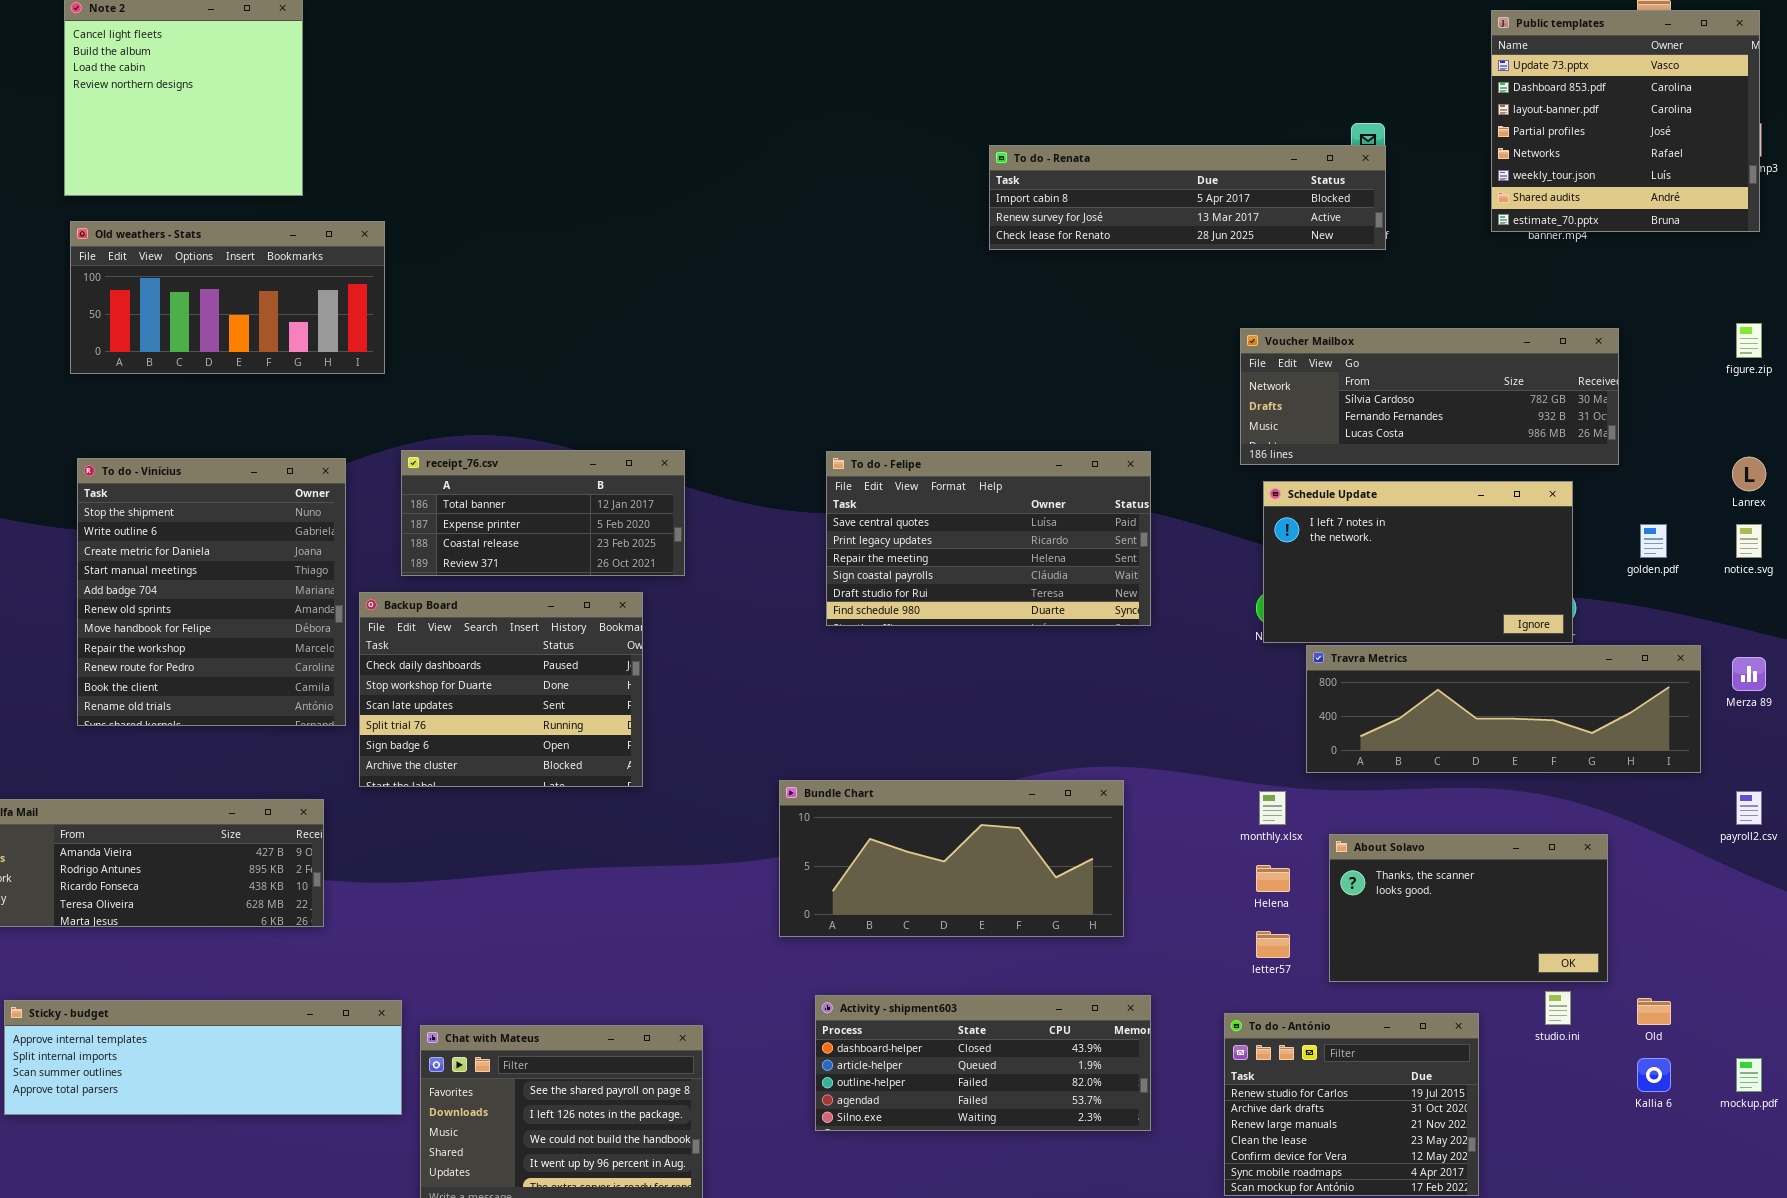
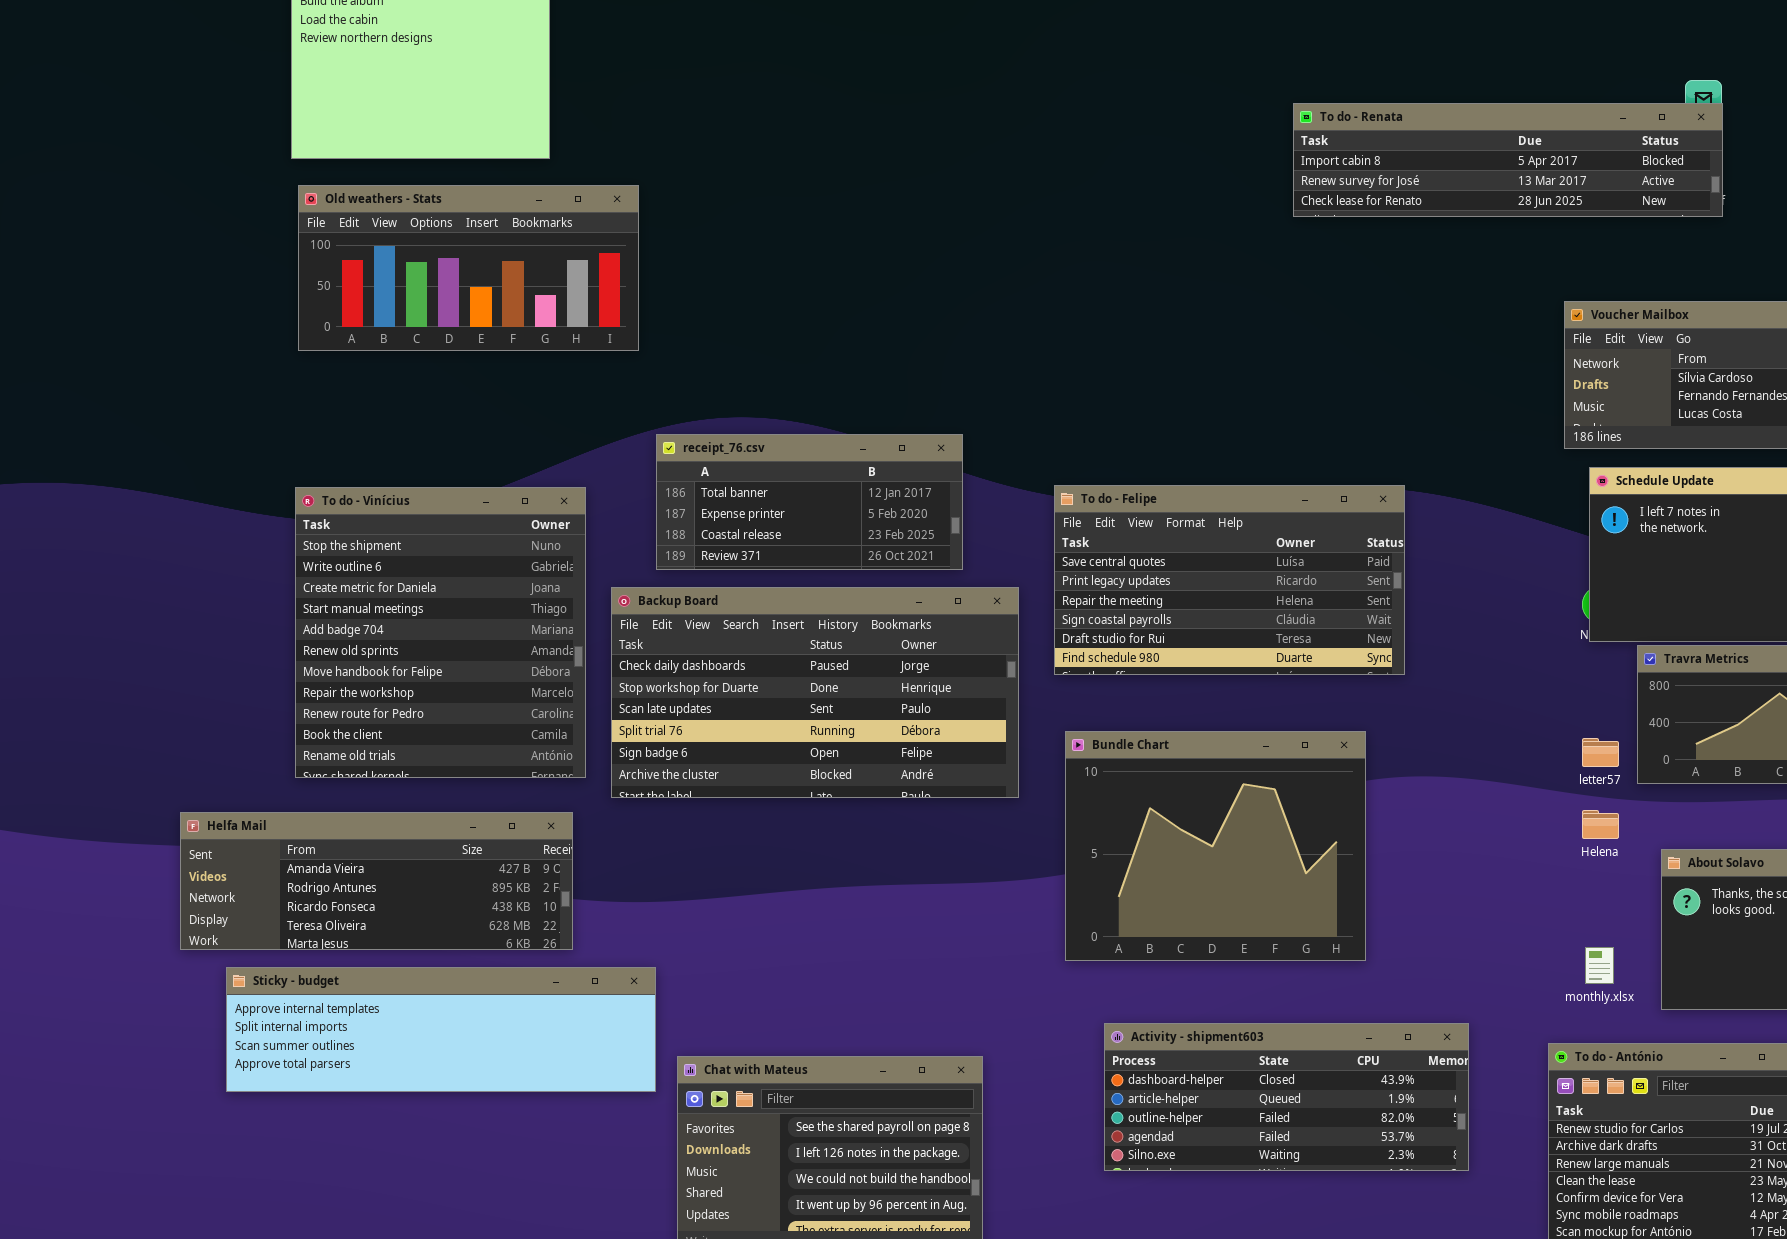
To do - Felipe: [826,451,1151,626] -> [1054,485,1405,675], moved
To do - Vinícius: [77,458,346,726] -> [295,487,586,778], moved
Backup Board: [359,592,643,787] -> [611,587,1019,798], resized
Bundle Chart: [779,780,1124,937] -> [1065,731,1366,961], resized
monthly.xlsx: [1259,791,1286,825] -> [1585,947,1614,984], moved
Helena: [1256,865,1290,892] -> [1582,810,1619,839], moved
letter57: [1256,931,1290,958] -> [1582,738,1619,767], moved
Sticky - budget: [4,1000,402,1115] -> [226,967,656,1092], moved

